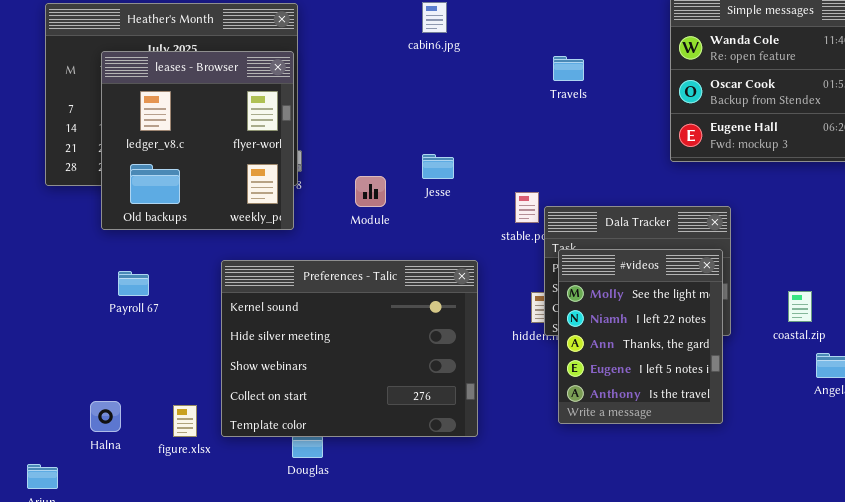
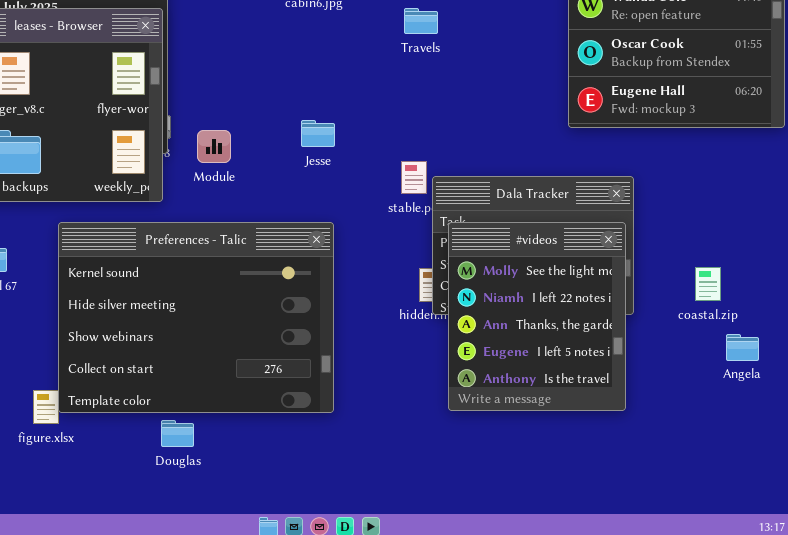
Travels: [553,56,584,81] -> [404,8,438,34], moved
Module: [355,176,386,207] -> [197,130,231,163], moved
Preferences - Talic: [221,260,478,437] -> [58,222,334,413], moved

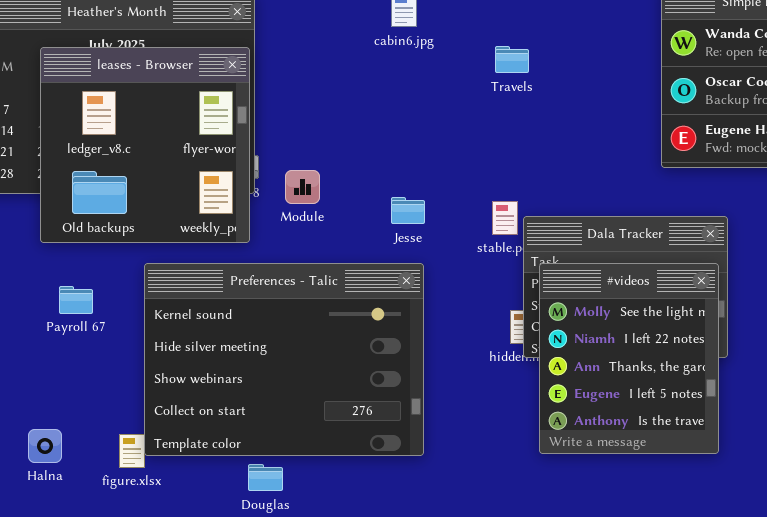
Jesse: [301,120,335,147] -> [391,197,425,224], moved

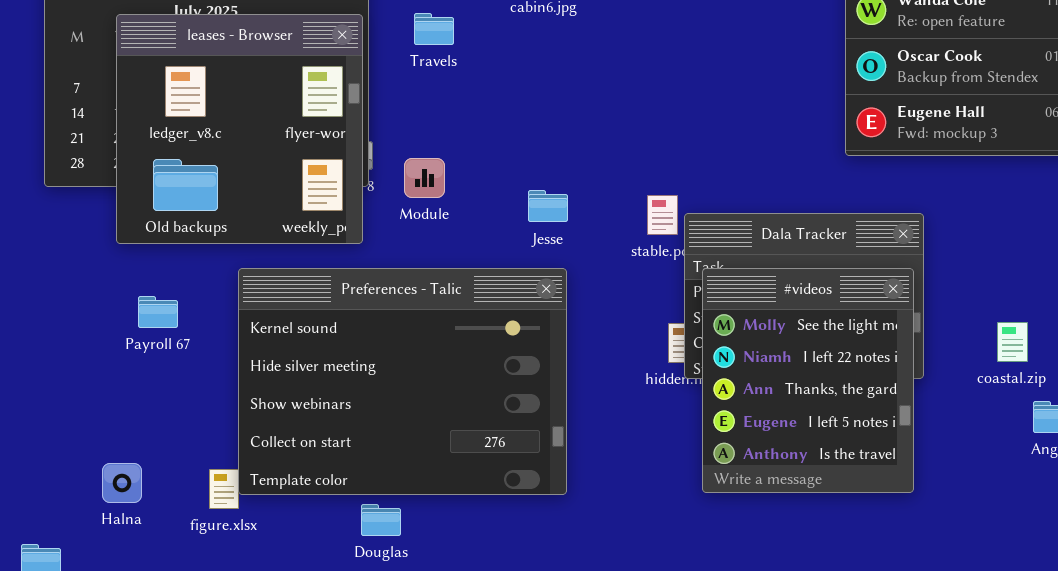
Travels: [495,46,529,73] -> [414,13,454,45], moved

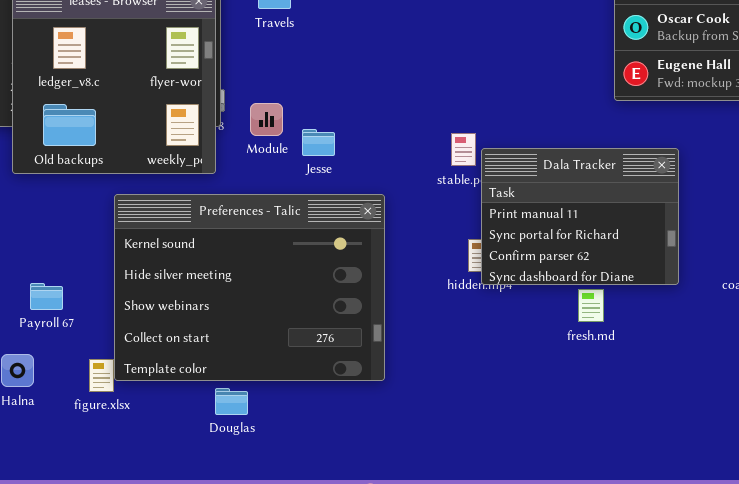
Jesse: [528,190,568,222] -> [302,129,335,156], moved
#videos: [702,268,914,493] -> none, closed
Payroll 67: [138,296,178,328] -> [30,283,63,310], moved

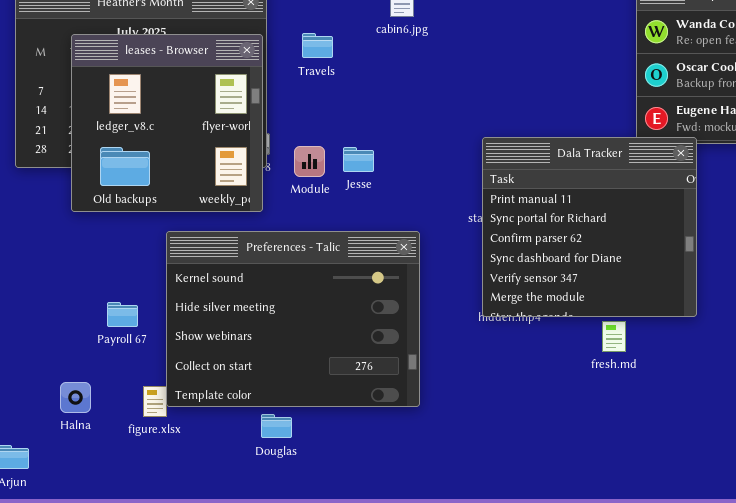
Jesse: [302,129,335,156] -> [343,147,374,172], moved
Dala Tracker: [481,148,679,285] -> [482,137,697,317], resized
Payroll 67: [30,283,63,310] -> [107,302,138,327], moved

